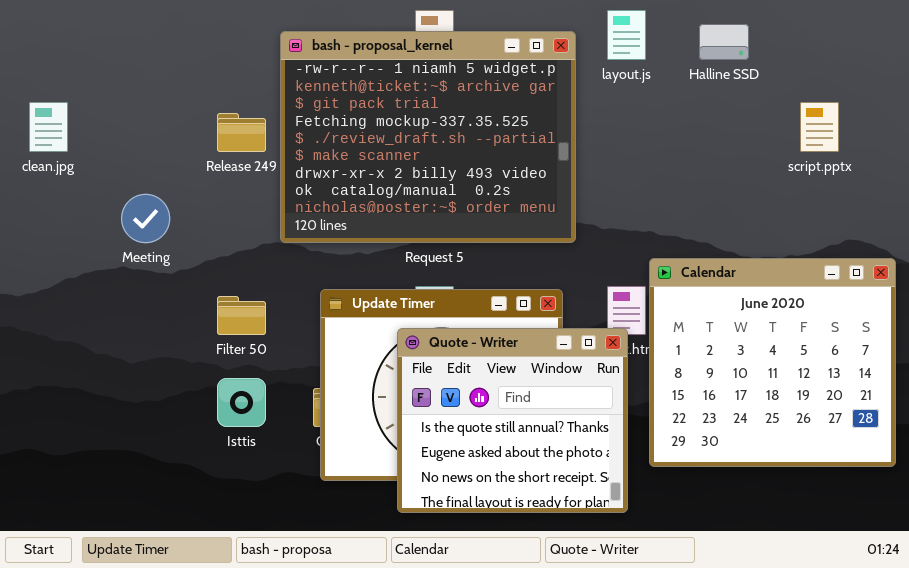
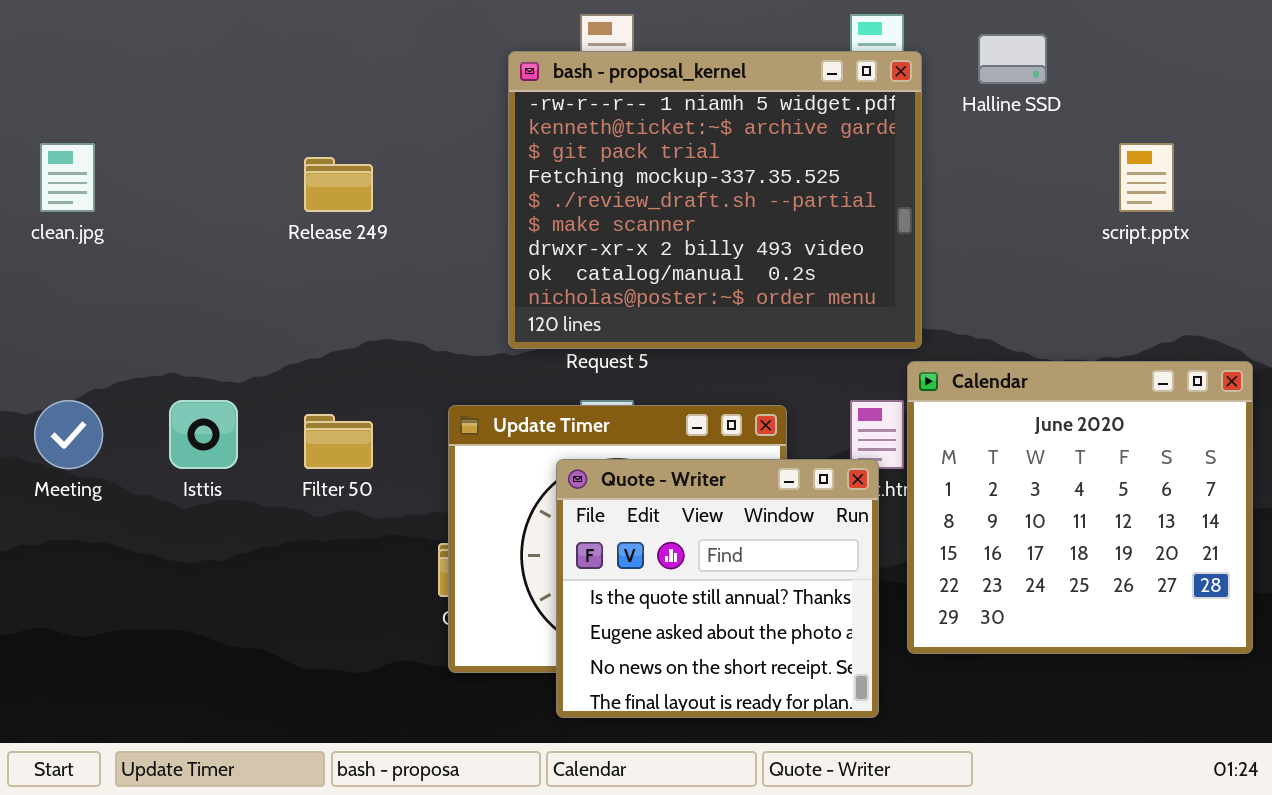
bash - proposal_kernel: [280,31,576,243] -> [508,51,922,349], moved
Meeting: [121,194,170,243] -> [34,400,103,469], moved
Isttis: [217,378,266,427] -> [169,400,238,469], moved

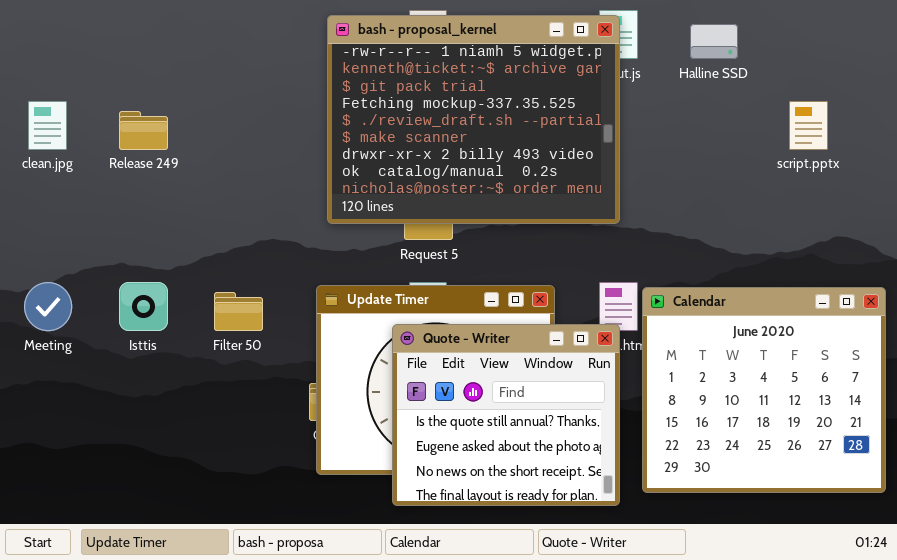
bash - proposal_kernel: [508,51,922,349] -> [327,15,620,224], moved
Release 249: [304,157,373,212] -> [119,111,168,150], moved
Calendar: [907,361,1253,654] -> [642,287,886,493], moved

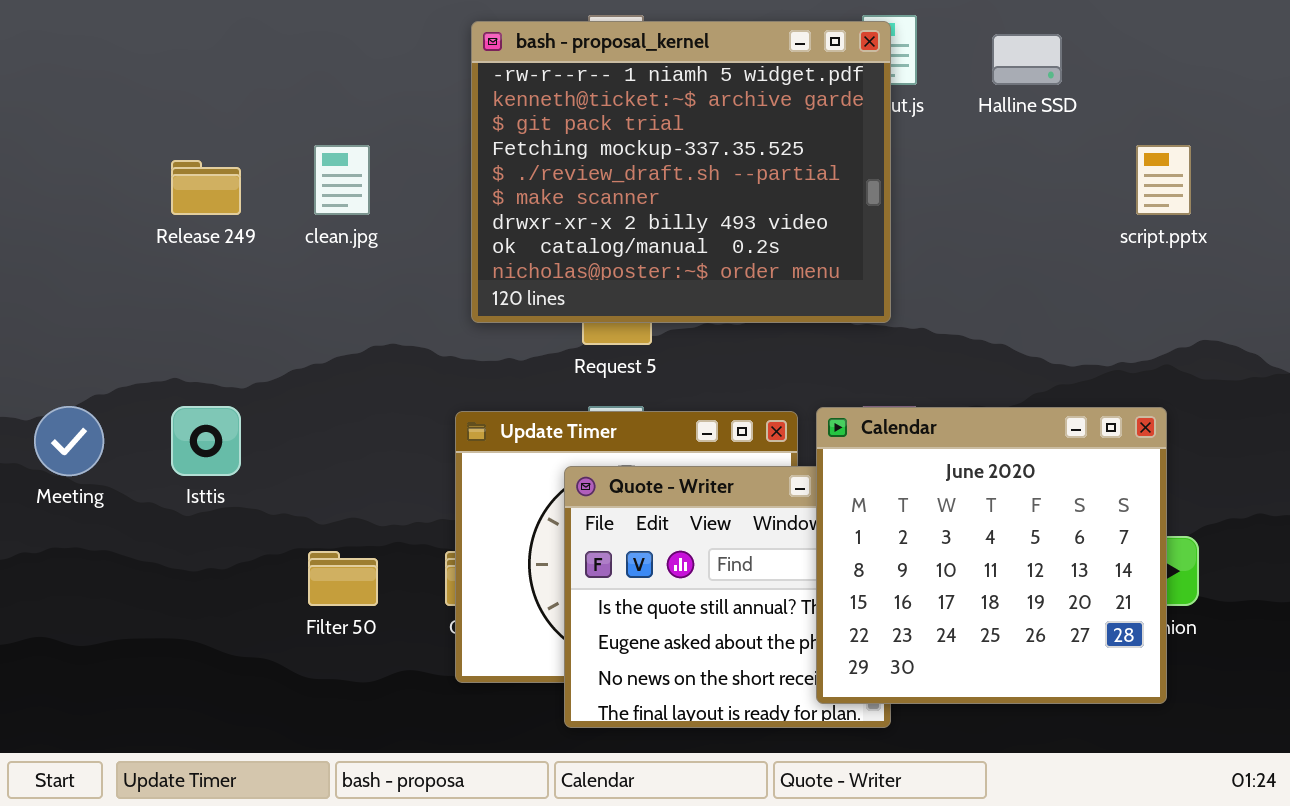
clean.jpg: [28,101,67,150] -> [314,145,370,215], moved
Calendar: [642,287,886,493] -> [816,407,1167,704], moved
Filter 50: [214,292,263,331] -> [308,551,378,606], moved

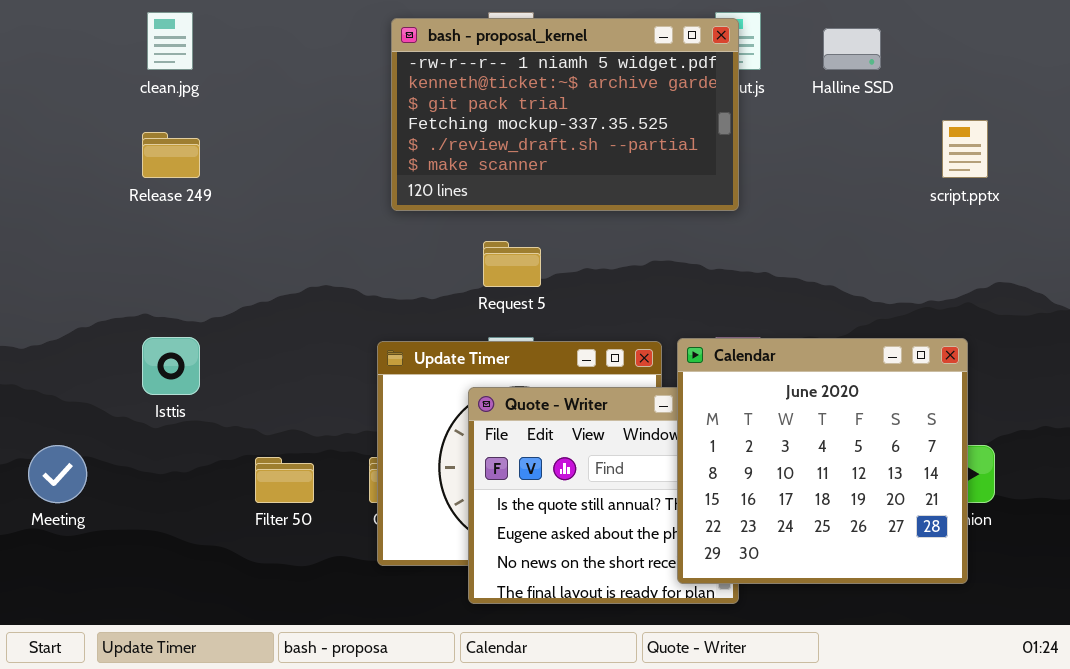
bash - proposal_kernel: [471,21,891,323] -> [391,18,739,211], resized
clean.jpg: [314,145,370,215] -> [147,12,193,70], moved
Meeting: [34,406,104,476] -> [28,445,87,503], moved

